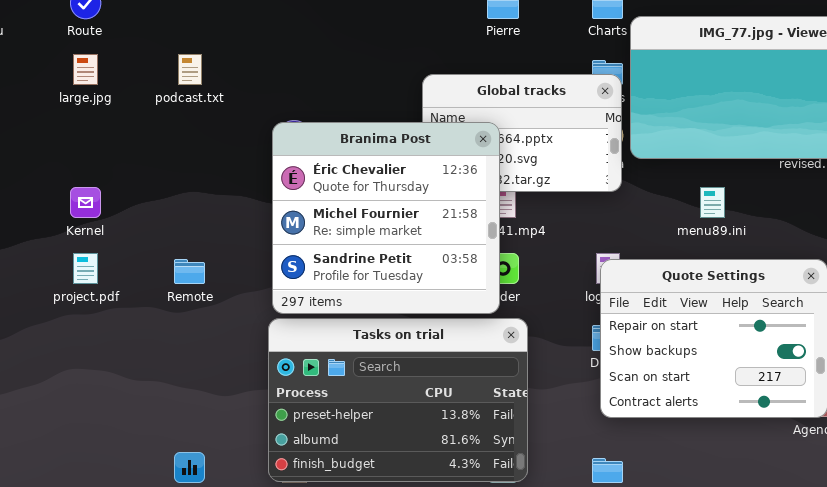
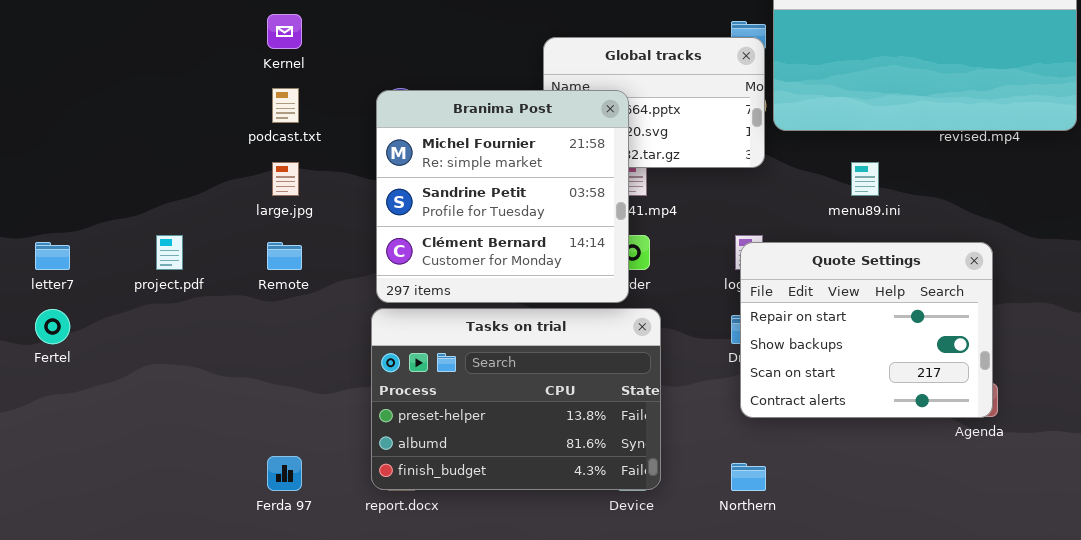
large.jpg: [73,54,98,85] -> [272,162,299,196], moved
podcast.txt: [178,54,202,85] -> [272,88,299,123], moved
Branima Post: [272,122,500,314] -> [376,90,629,303], scrolled down 1 row
Kernel: [70,187,101,218] -> [267,14,302,49], moved

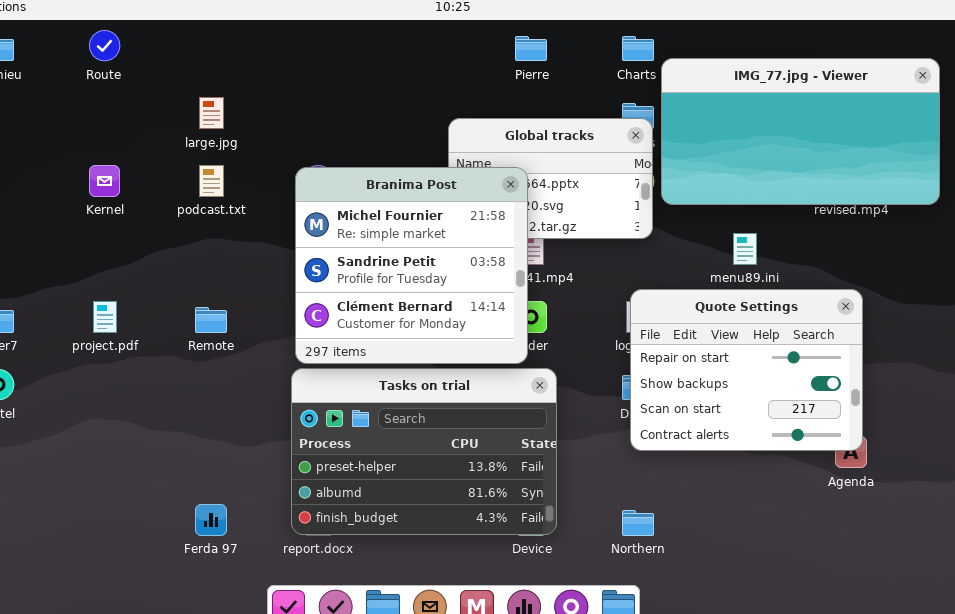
Kernel: [267,14,302,49] -> [89,165,120,197], moved
large.jpg: [272,162,299,196] -> [199,97,224,129], moved
Quote Settings: [740,242,993,418] -> [630,289,863,451], moved

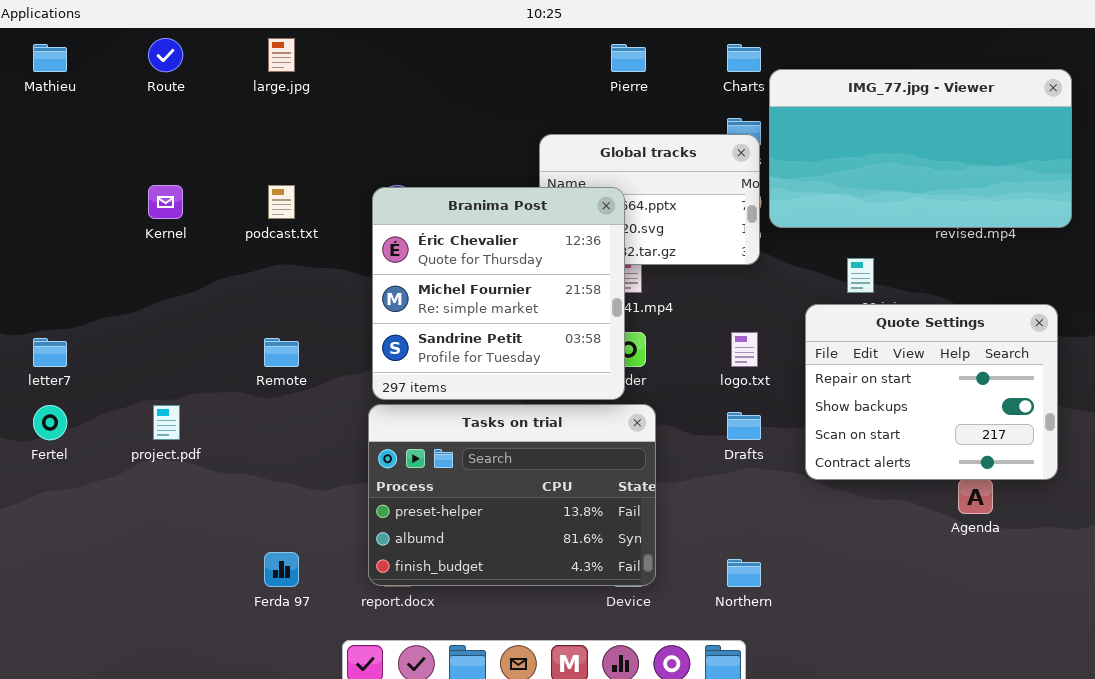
large.jpg: [199,97,224,129] -> [268,38,295,72], moved
Branima Post: [295,167,528,364] -> [372,187,625,400], scrolled up 1 row
Quote Settings: [630,289,863,451] -> [805,304,1058,480], moved
project.pdf: [93,301,117,333] -> [153,405,180,440], moved

